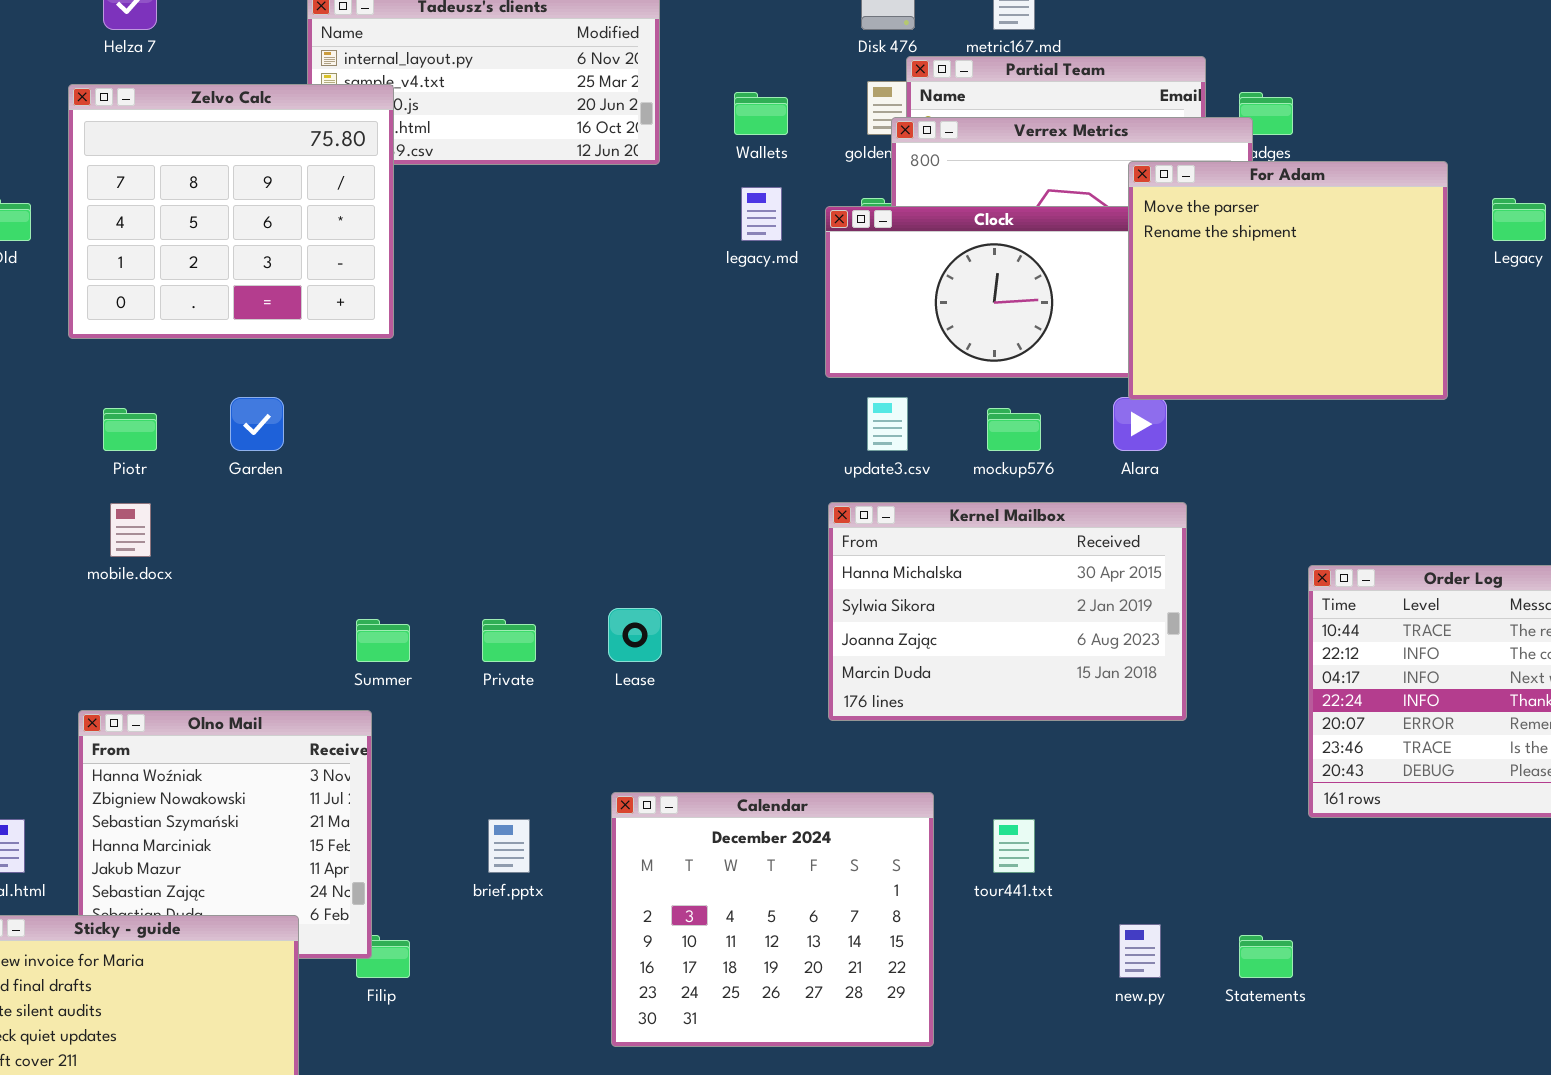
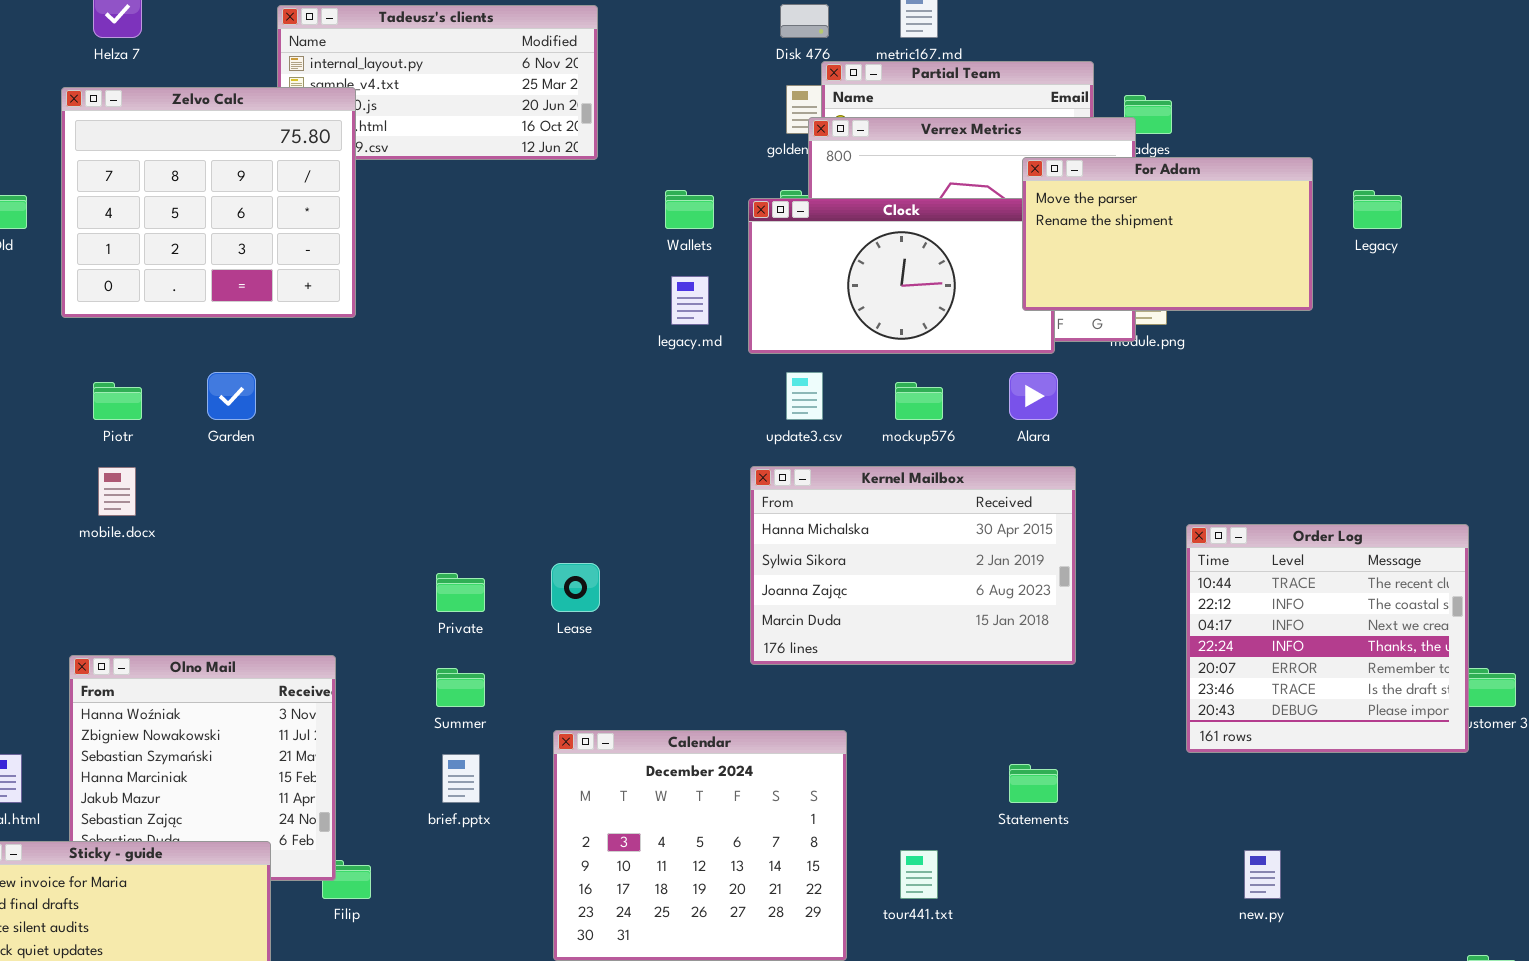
Wallets: [734,92,788,135] -> [665,190,714,229], moved
For Adam: [1128,161,1448,400] -> [1022,157,1313,311], resized
legacy.md: [741,187,782,241] -> [671,276,709,325], moved
Summer: [356,619,410,662] -> [436,668,485,707], moved
tour441.txt: [993,819,1035,873] -> [900,850,938,899], moved
new.py: [1119,924,1161,978] -> [1244,850,1281,899], moved
Statements: [1239,935,1293,978] -> [1009,764,1058,803], moved

